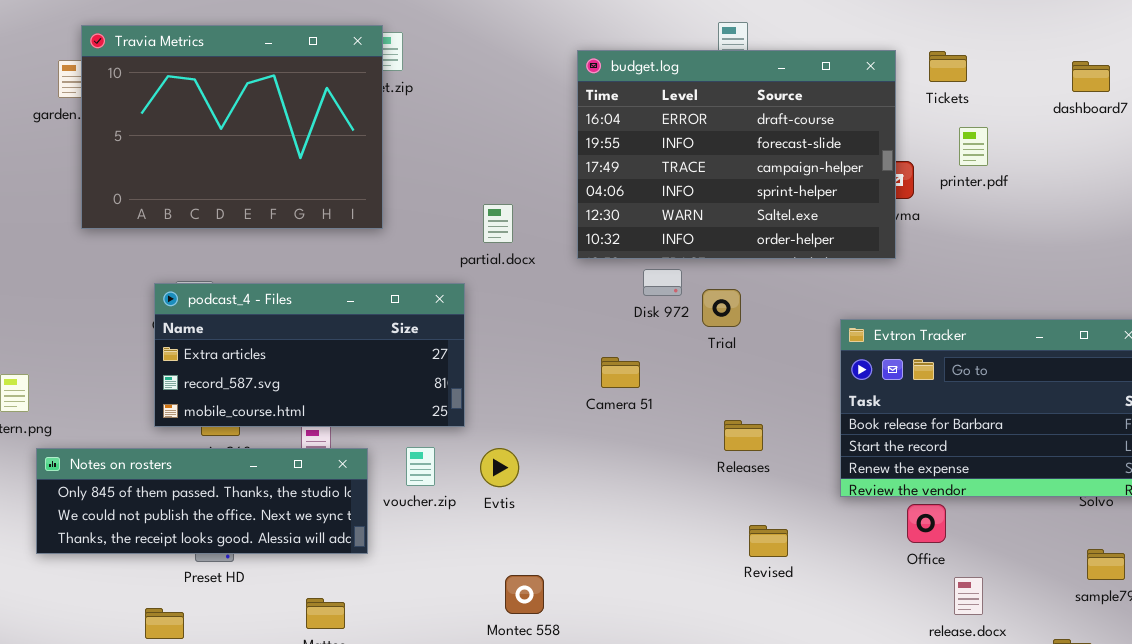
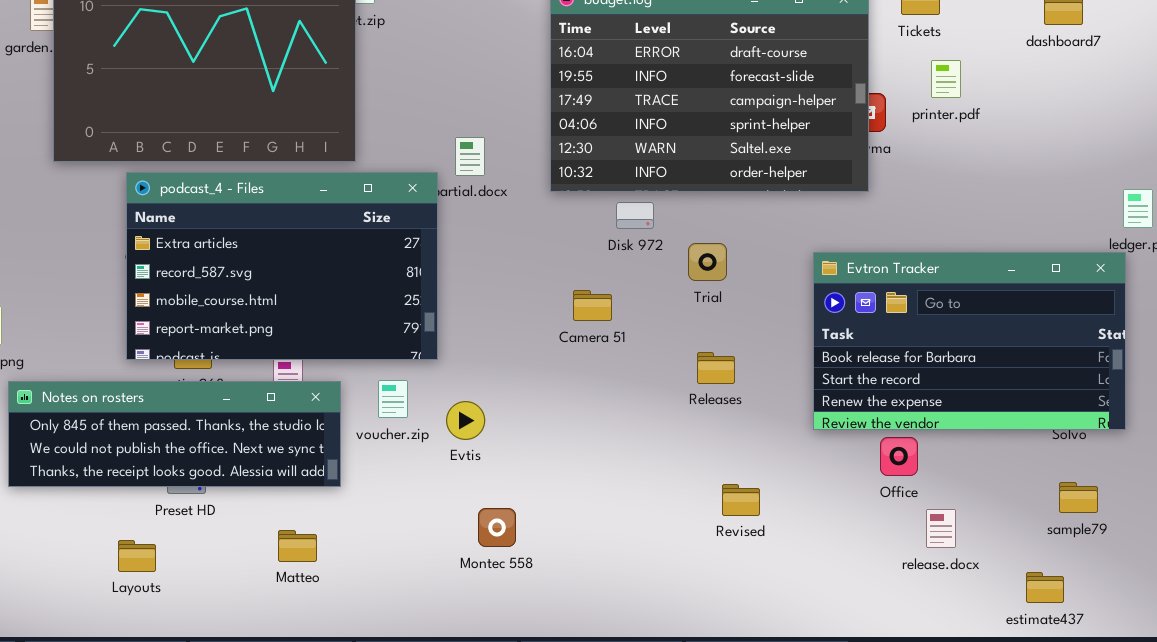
podcast_4 - Files: [154,283,465,427] -> [126,172,438,360], resized
Trial: [702,289,741,327] -> [688,243,727,281], moved
Evtis: [480,448,519,487] -> [446,401,485,440], moved
Revised: [749,525,788,557] -> [722,484,760,516], moved

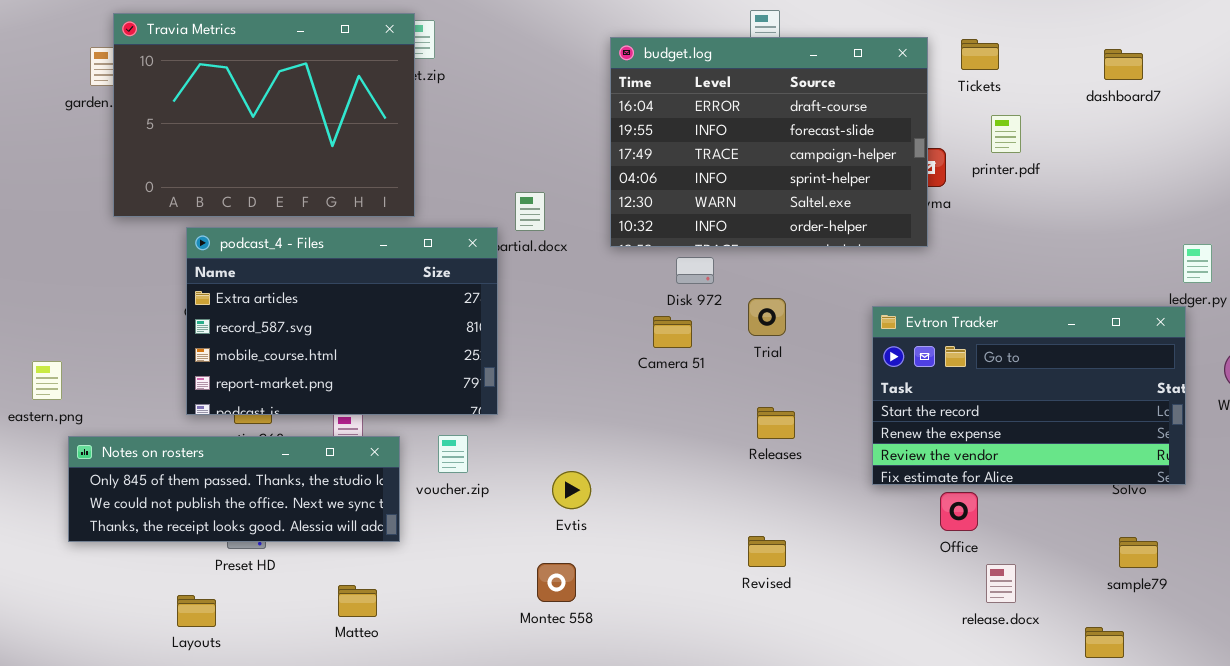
Evtron Tracker: [813,252,1126,430] -> [872,306,1186,485], scrolled down 1 row
Camera 51: [573,290,612,321] -> [653,316,692,348], moved
Evtis: [446,401,485,440] -> [552,471,591,509], moved
Revised: [722,484,760,516] -> [748,536,786,567], moved

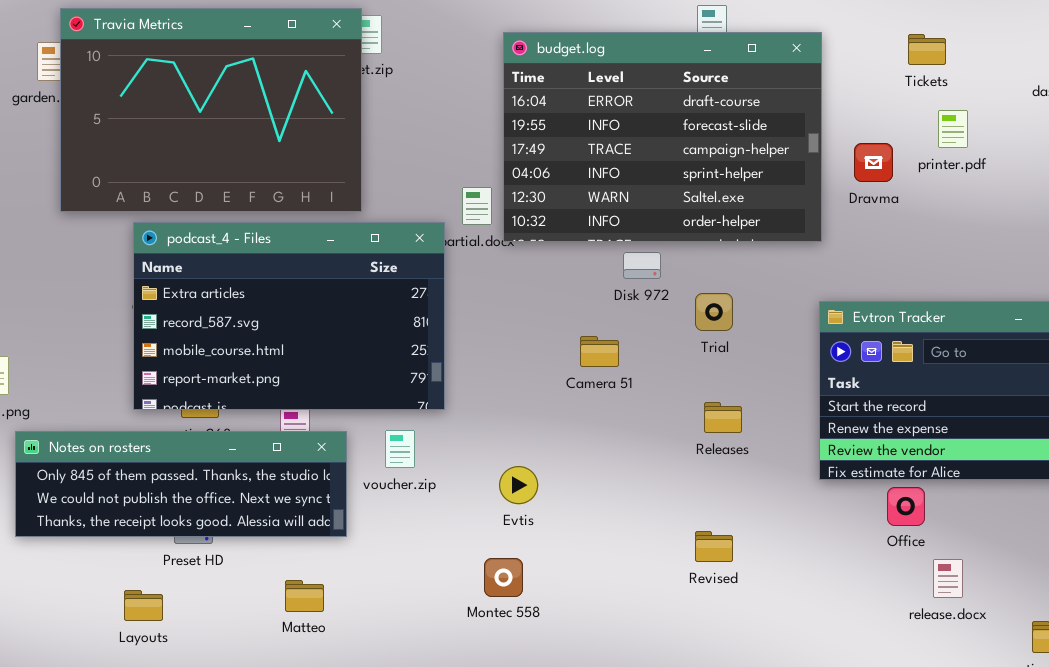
budget.log: [610,37,928,247] -> [503,32,822,242], moved
Camera 51: [653,316,692,348] -> [580,336,619,367], moved

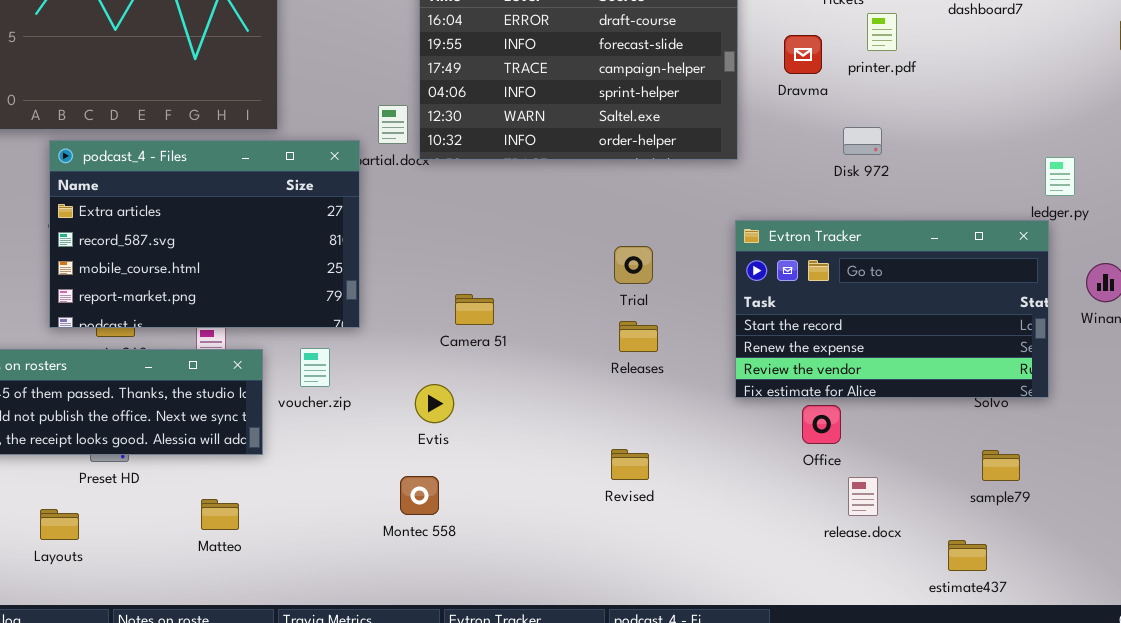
printer.pdf: [938,110,968,148] -> [867,13,897,51], moved
Dravma: [854,143,893,182] -> [784,35,822,74], moved
Disk 972: [623,252,661,279] -> [843,127,882,155], moved
Trial: [695,293,733,331] -> [614,246,653,284], moved
Camera 51: [580,336,619,367] -> [455,294,494,325], moved

